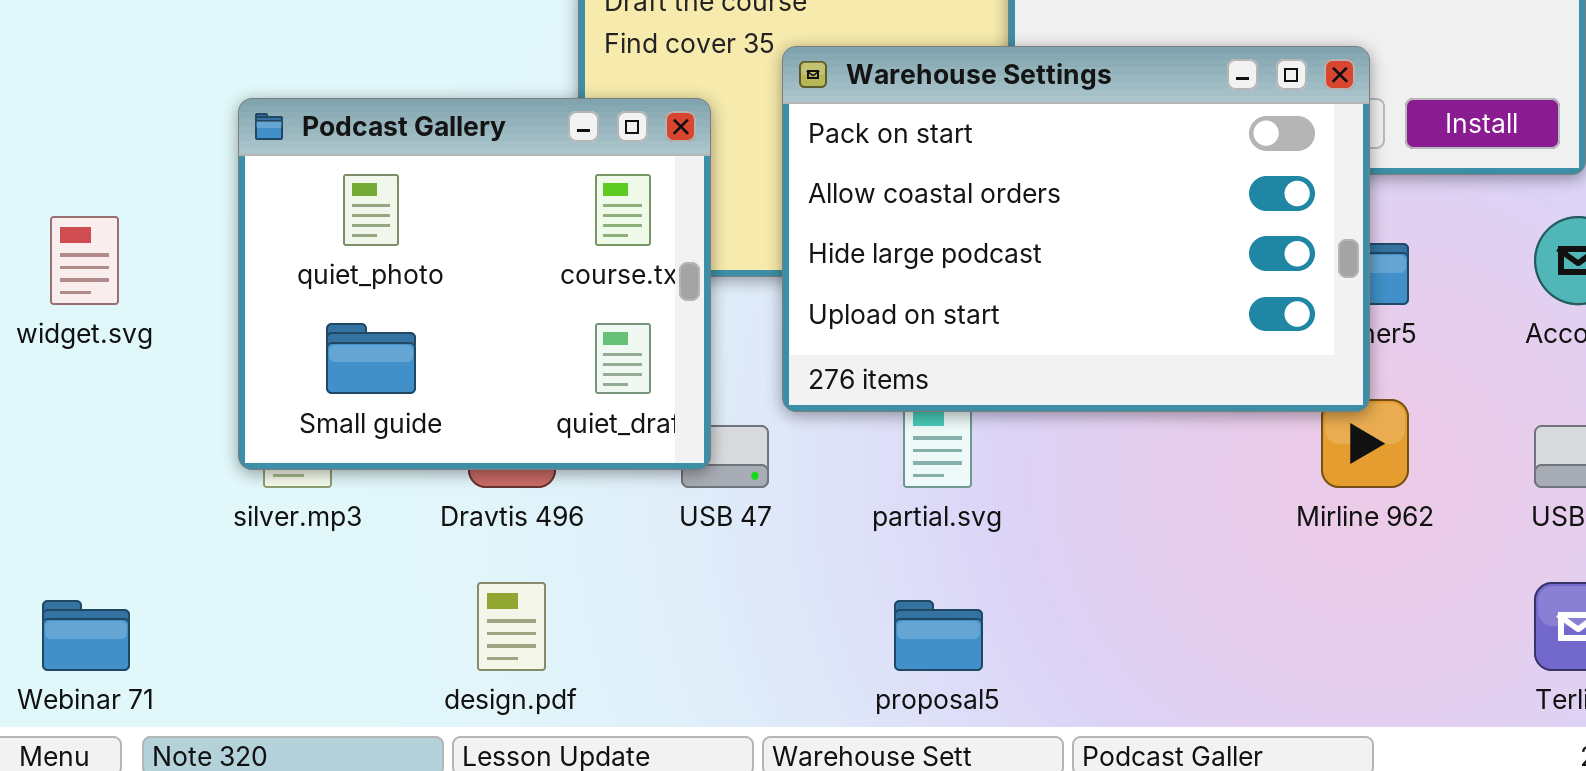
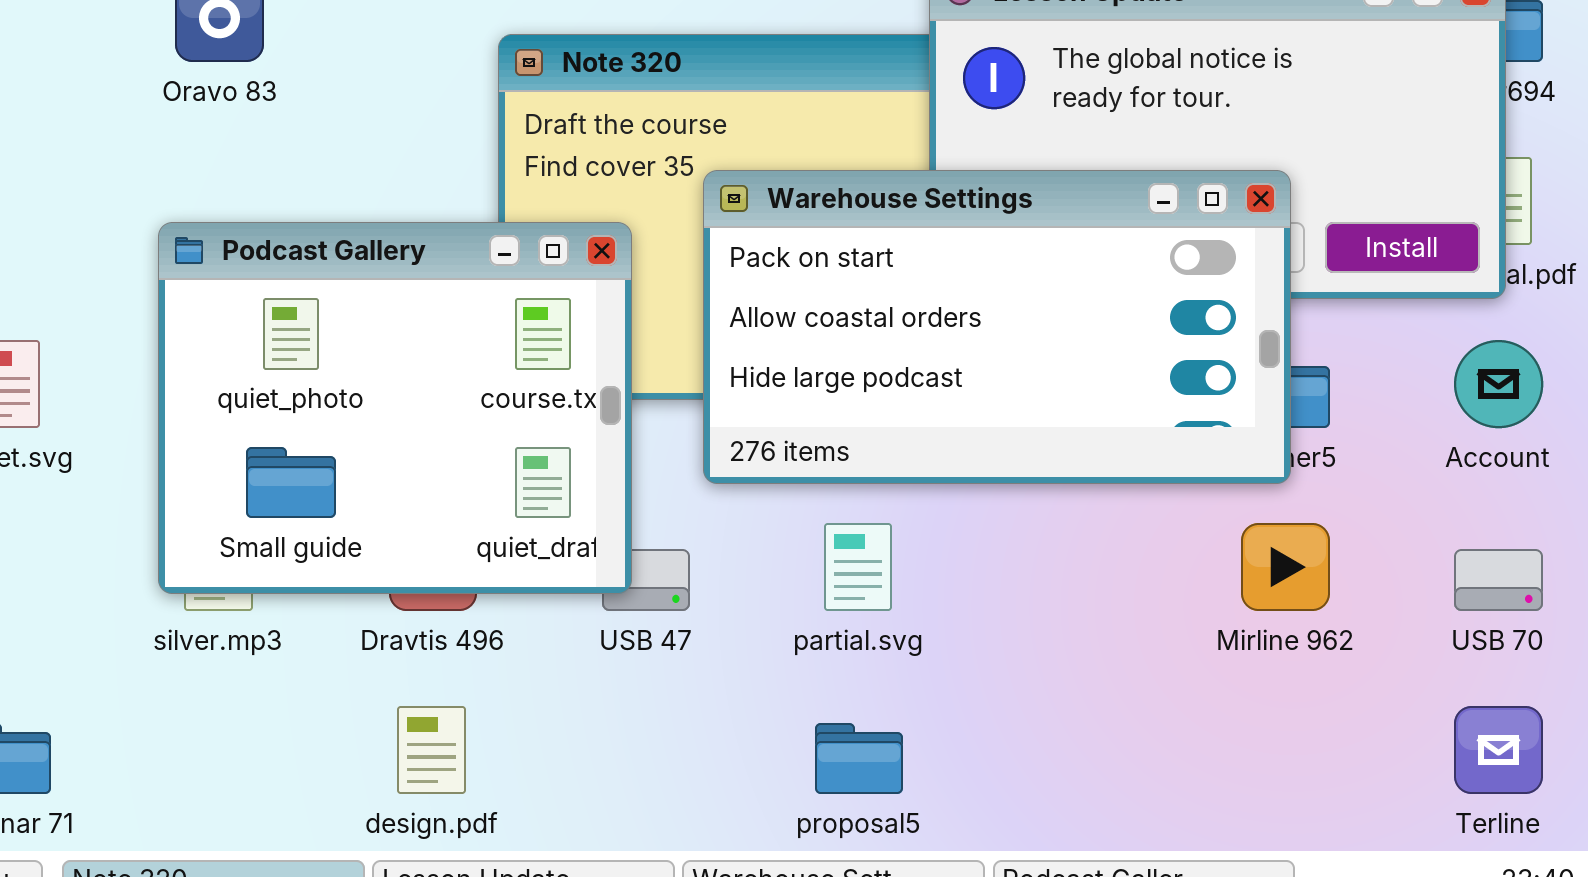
Warehouse Settings: [782,46,1370,412] -> [703,170,1291,484], resized

